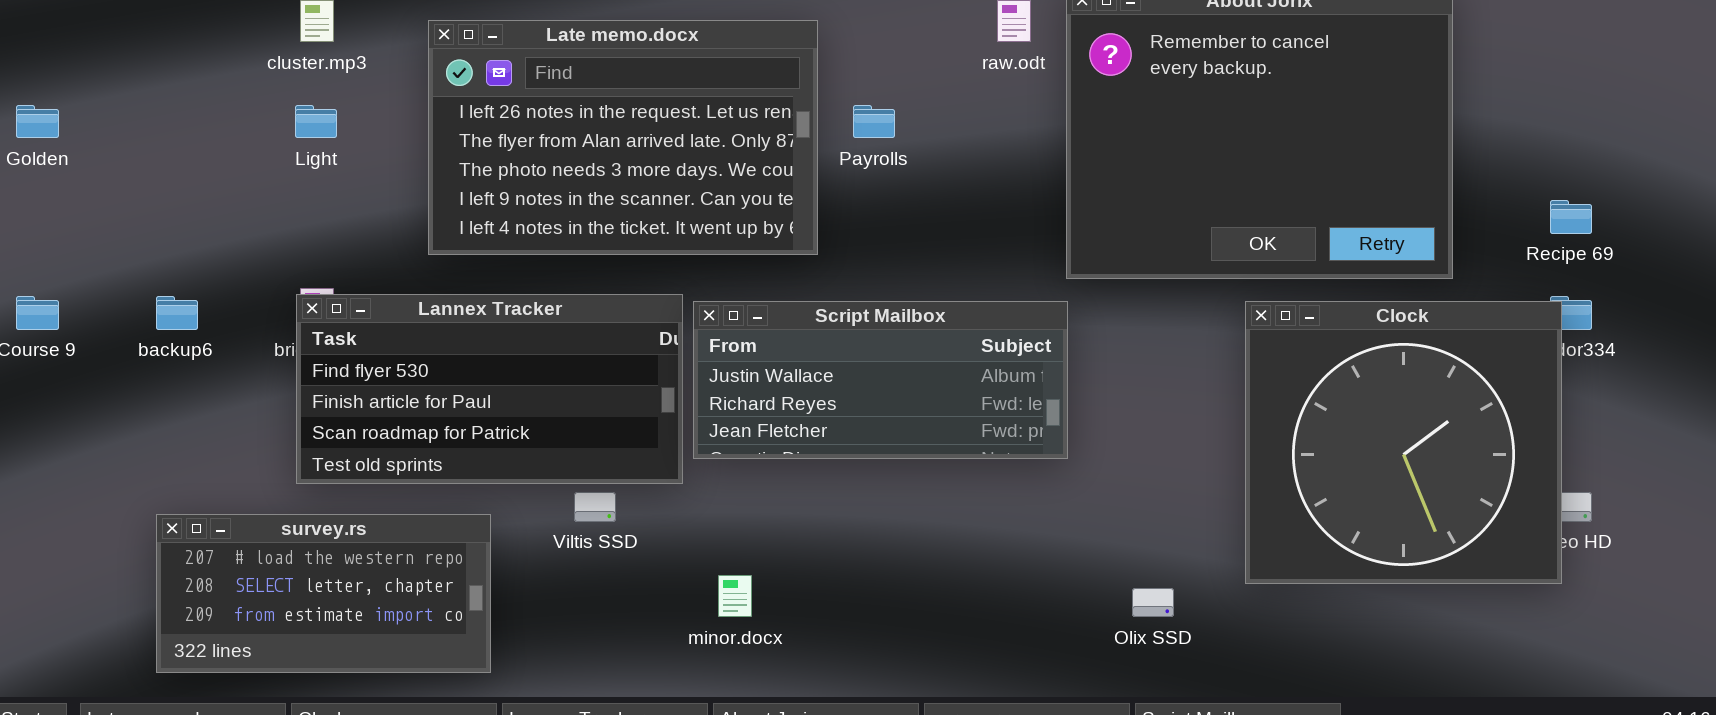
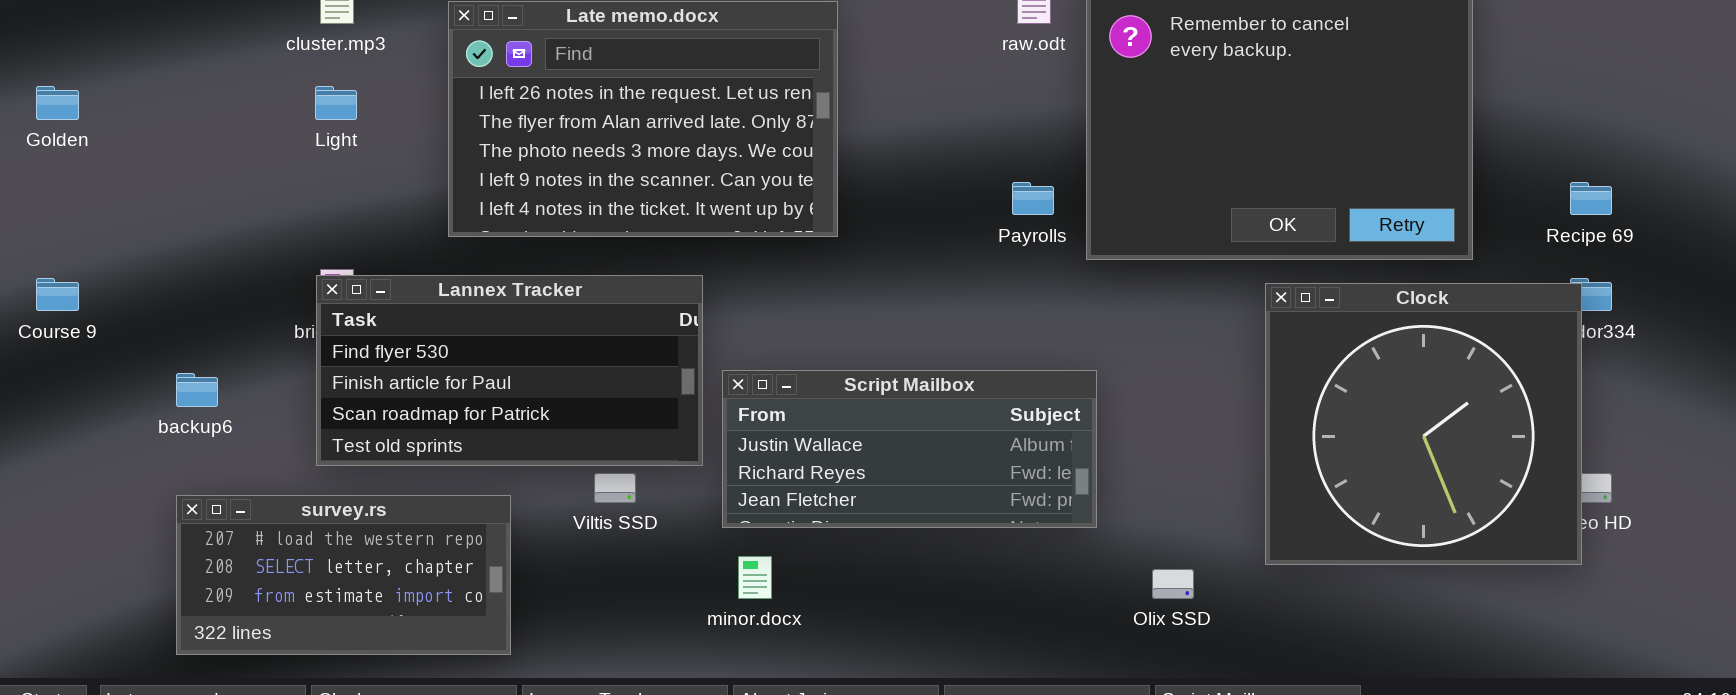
Payrolls: [853,105,895,138] -> [1012,182,1054,215], moved
backup6: [156,296,198,330] -> [176,373,218,407], moved
Script Mailbox: [693,301,1068,459] -> [722,370,1097,528], moved

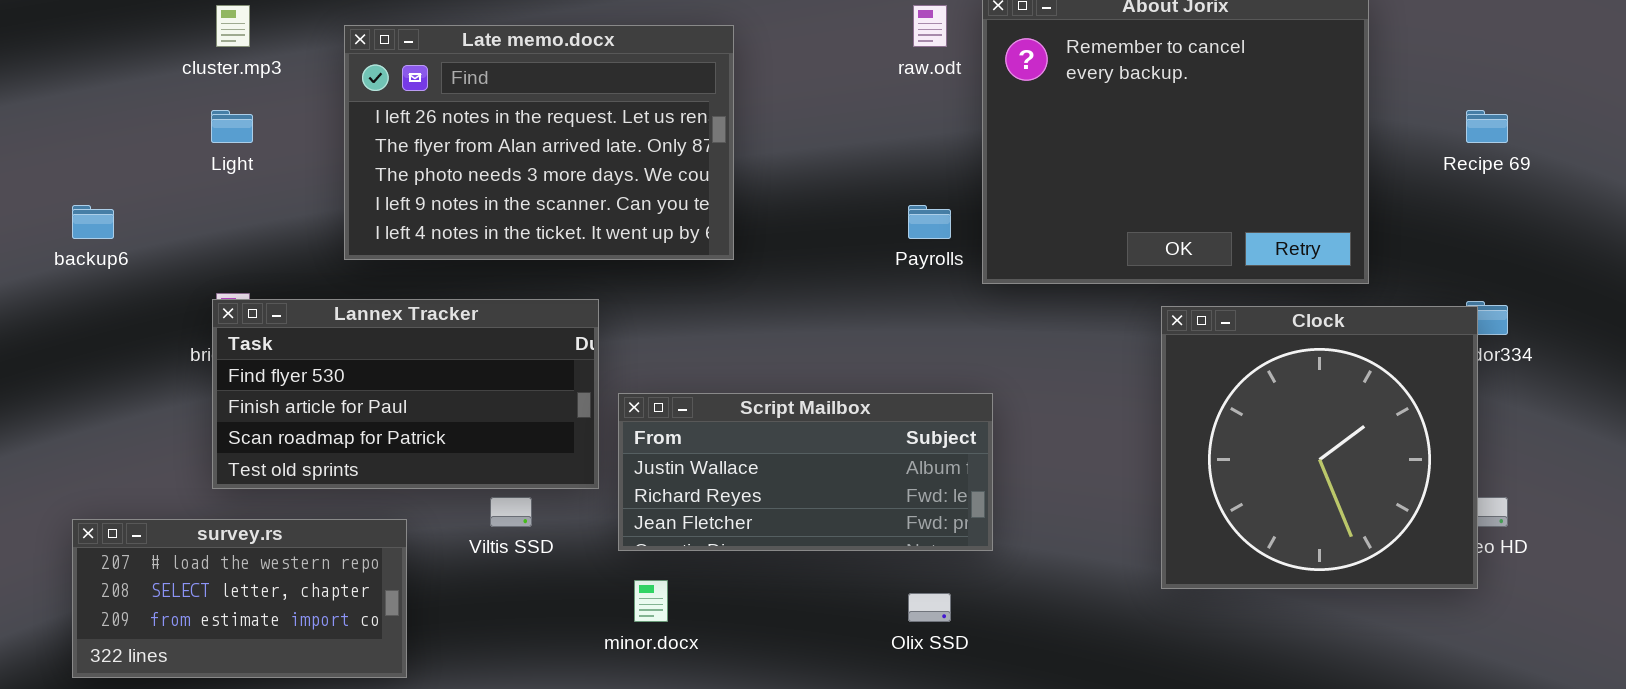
Recipe 69: [1570,182,1612,215] -> [1466,110,1508,143], moved
backup6: [176,373,218,407] -> [72,205,114,239], moved
Olix SSD: [1152,569,1194,599] -> [908,593,951,622], moved

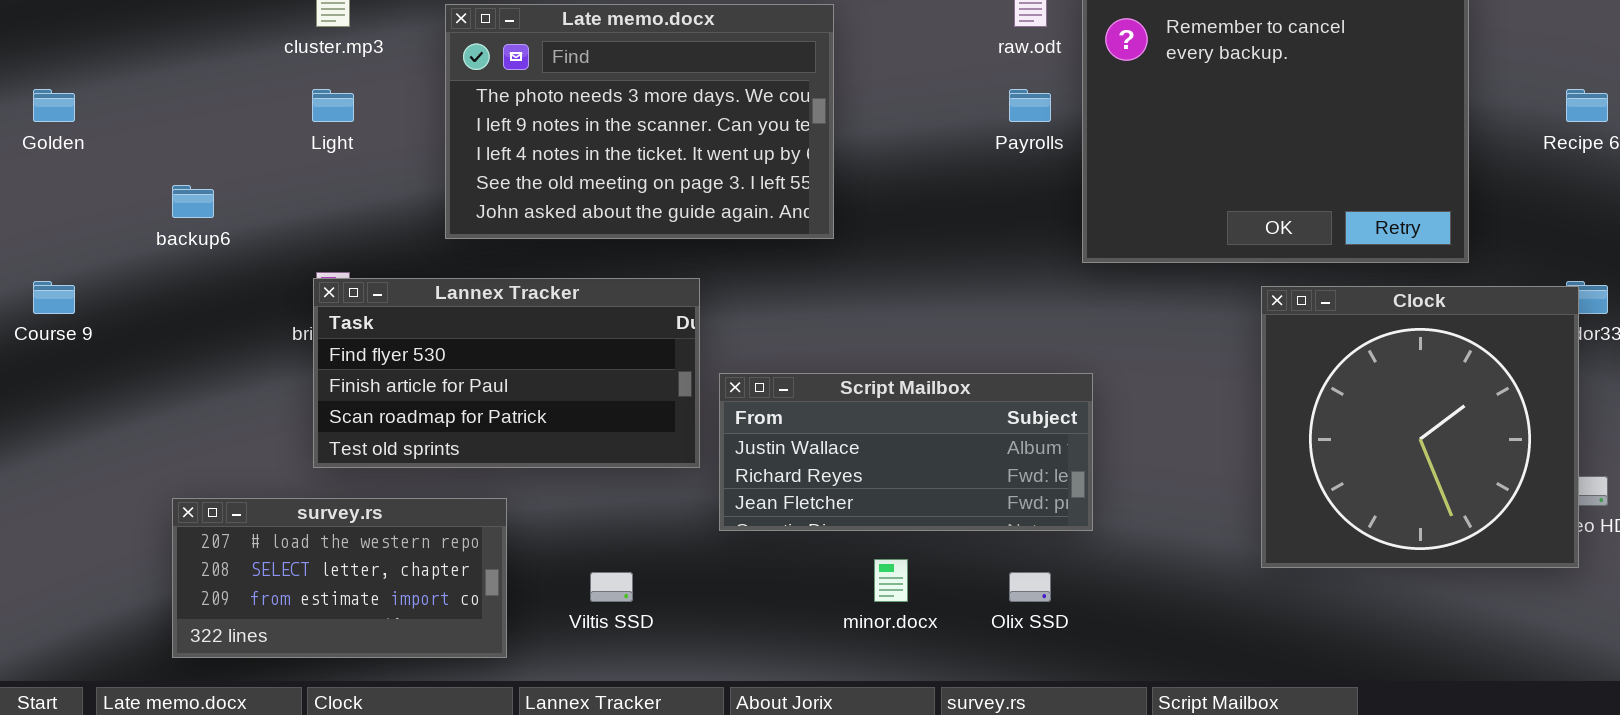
Late memo.docx: [344,25,734,260] -> [445,4,834,239], scrolled down 2 rows
Payrolls: [908,205,951,239] -> [1009,89,1051,122], moved
Viltis SSD: [490,497,532,527] -> [590,572,633,602], moved
minor.docx: [634,580,668,622] -> [874,559,908,602], moved

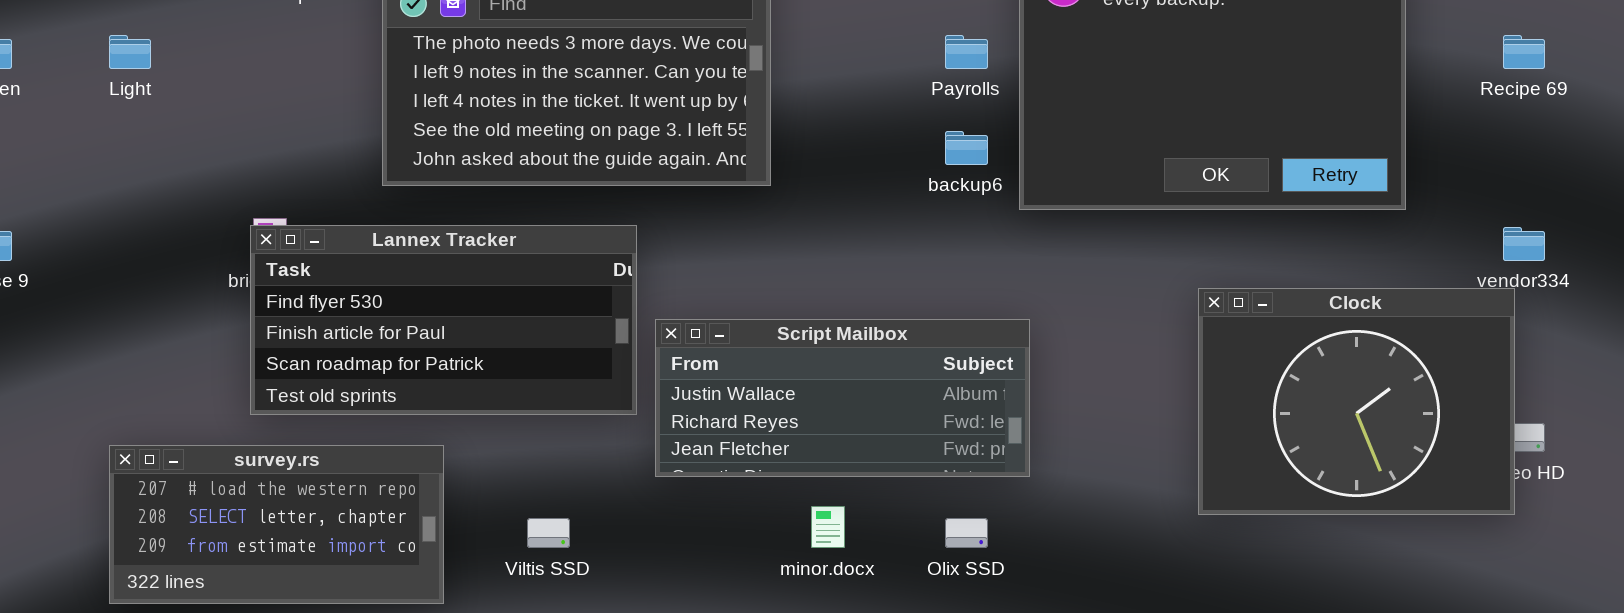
Light: [312,89,354,122] -> [109,35,151,69], moved
backup6: [172,185,214,218] -> [945,131,988,165], moved
Clock: [1261,286,1579,568] -> [1198,288,1515,515], resized

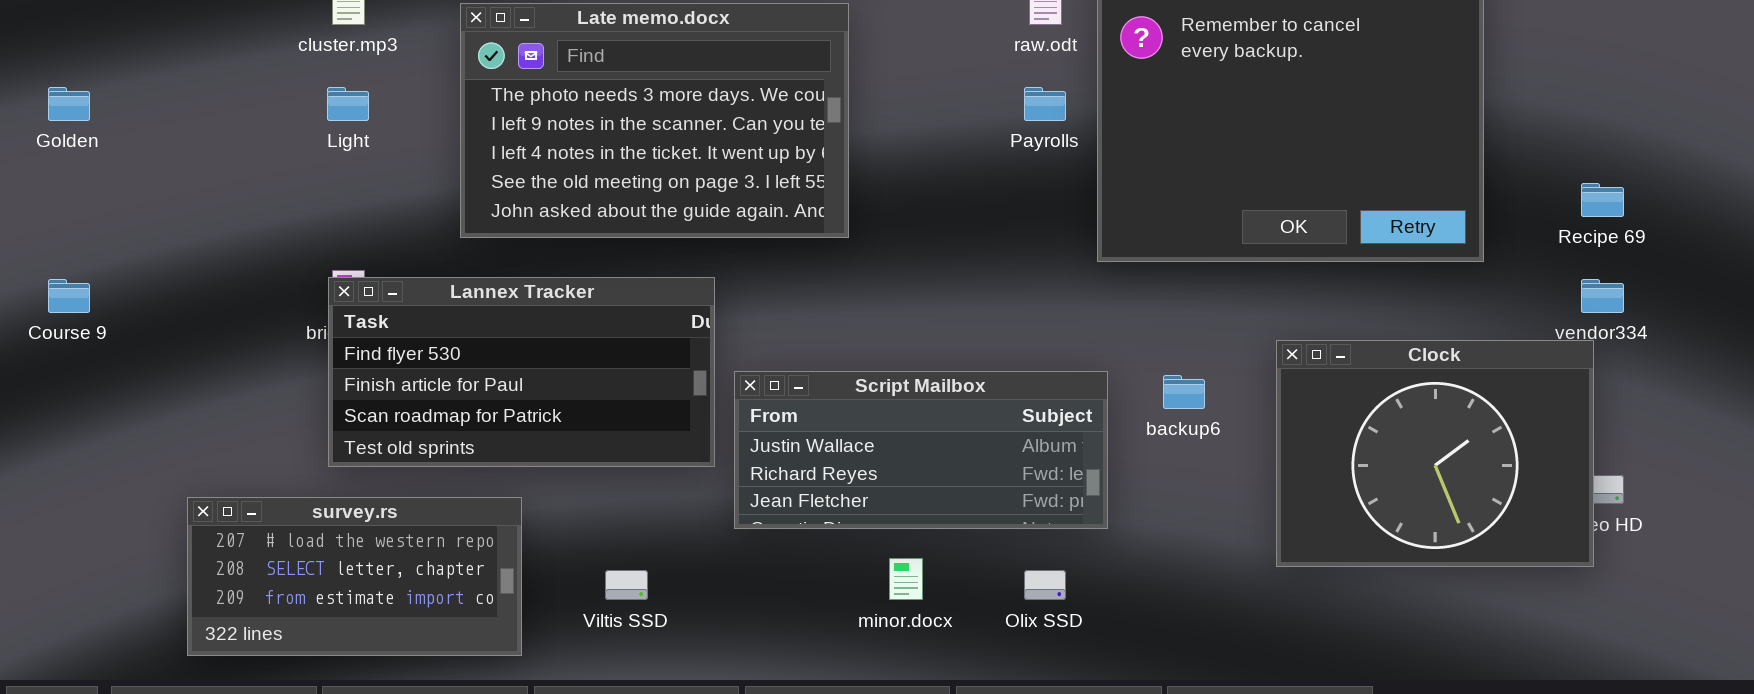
Light: [109,35,151,69] -> [327,87,369,121], moved
Recipe 69: [1503,35,1545,69] -> [1581,183,1624,217], moved
backup6: [945,131,988,165] -> [1163,375,1205,409], moved

